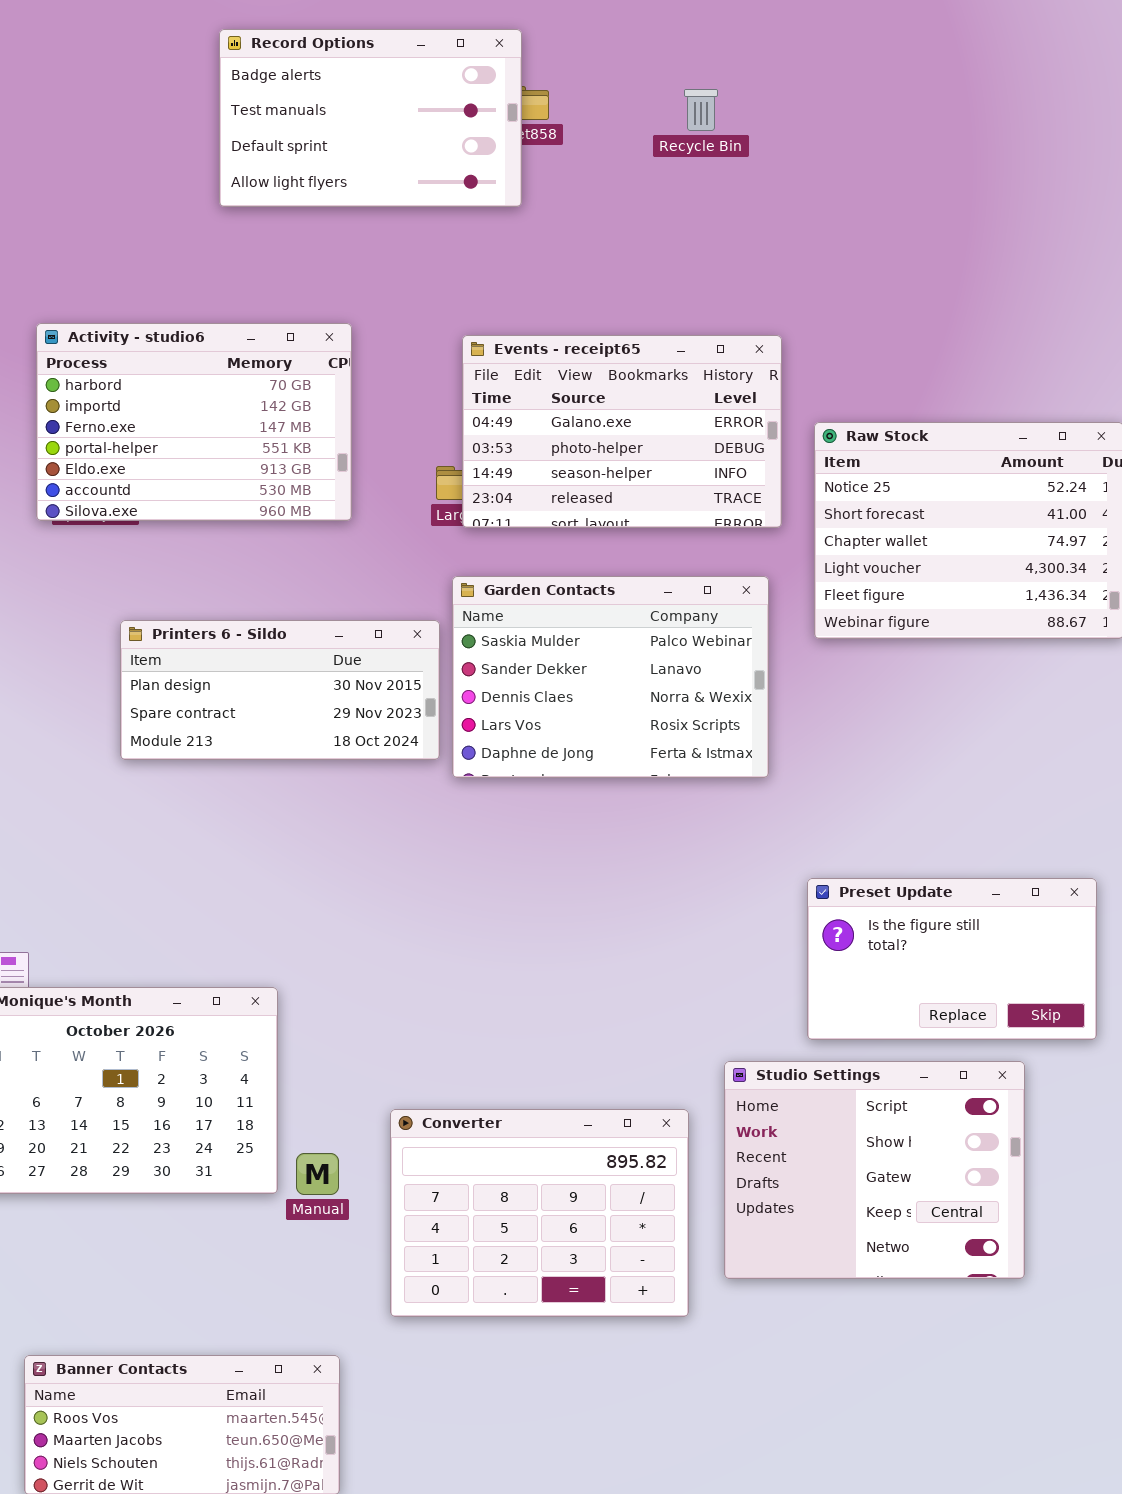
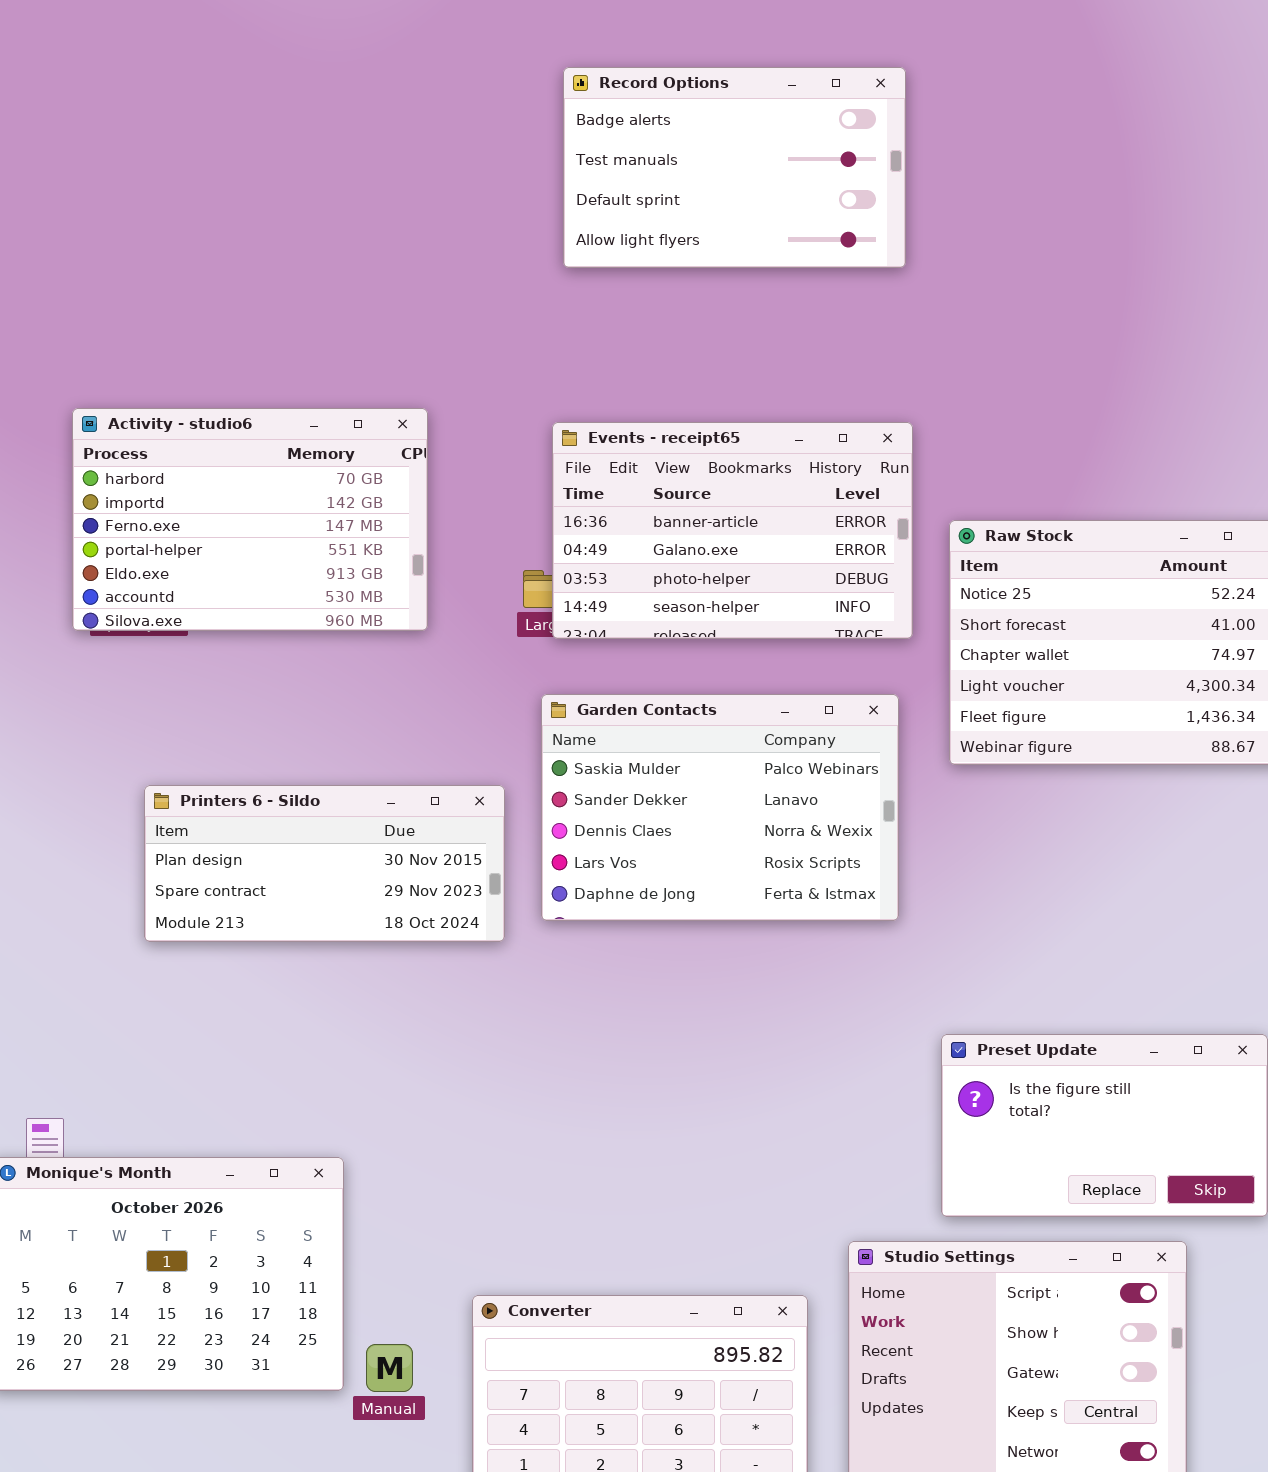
Record Options: [219,29,522,207] -> [563,67,906,268], moved
Events - receipt65: [462,335,782,528] -> [552,422,913,639], scrolled up 1 row
Printers 6 - Sildo: [120,620,440,760] -> [144,785,505,942], moved

